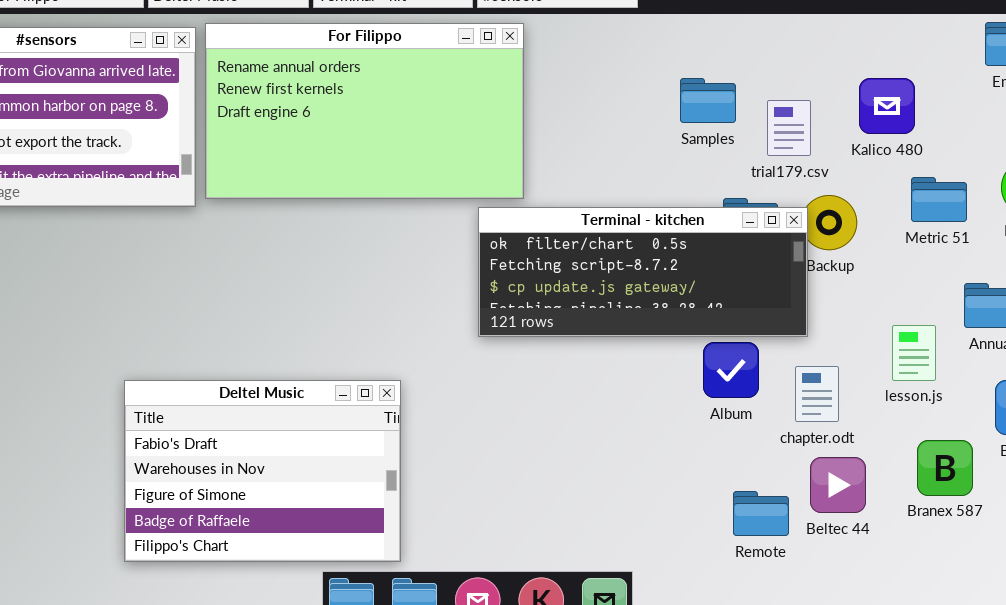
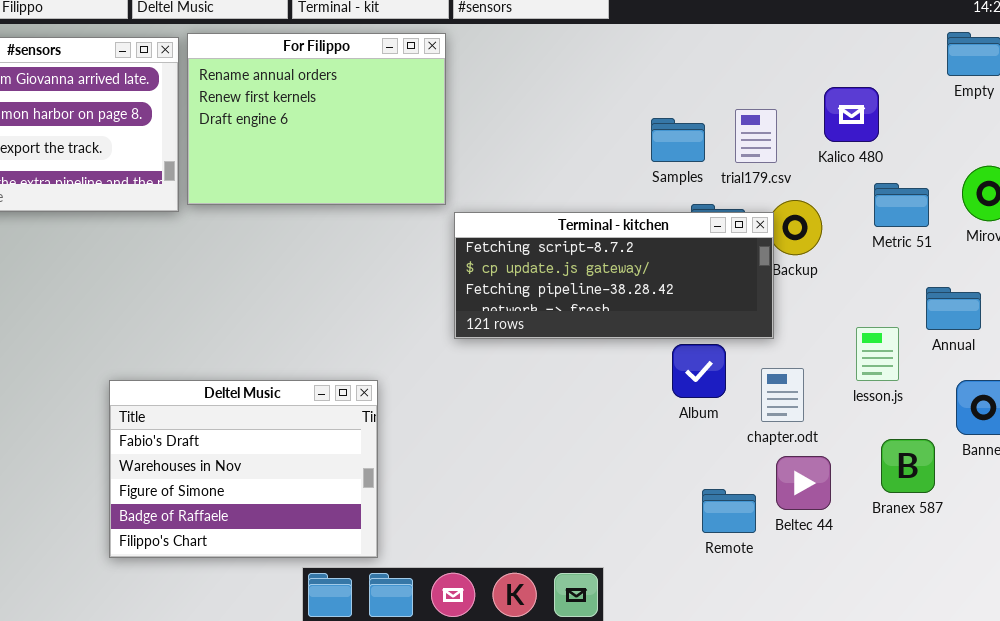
For Filippo: [205,23,524,199] -> [187,33,446,205], resized
Samples: [680,78,736,123] -> [651,118,705,162], moved
Terminal - kitchen: [478,207,808,337] -> [454,212,774,339], scrolled down 1 row

